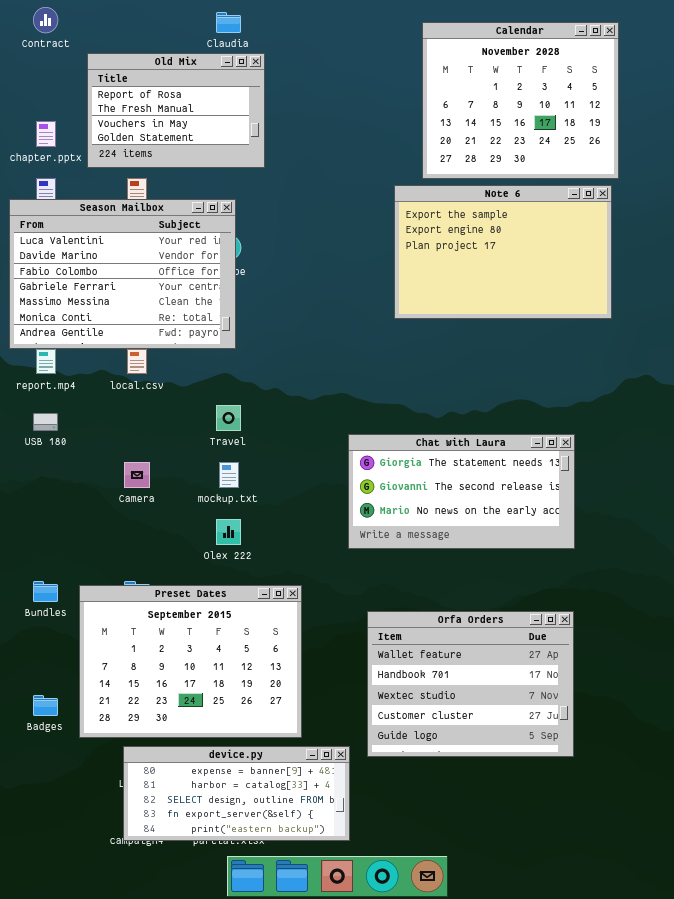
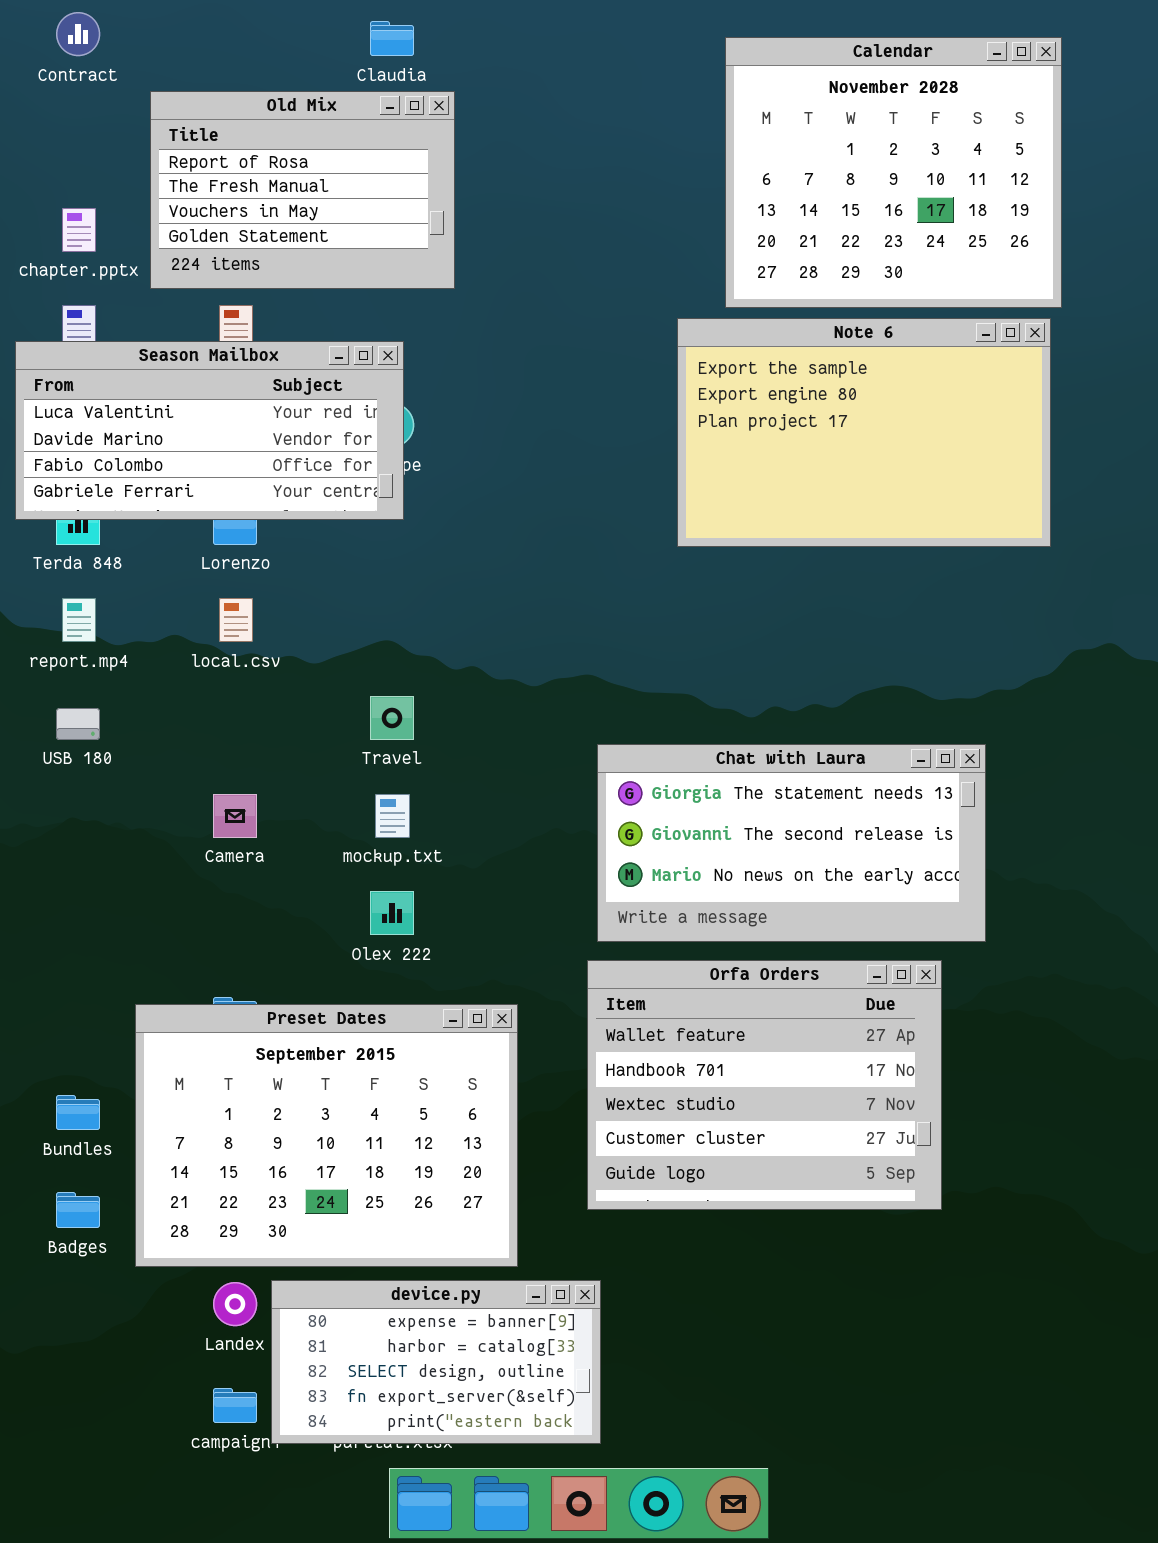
Season Mailbox: [9,199,236,349] -> [15,341,404,520], resized
Bundles: [33,581,58,602] -> [56,1095,100,1130], moved
Orfa Orders: [367,611,574,757] -> [587,960,942,1210], moved
device.py: [123,746,350,841] -> [271,1280,601,1444], resized

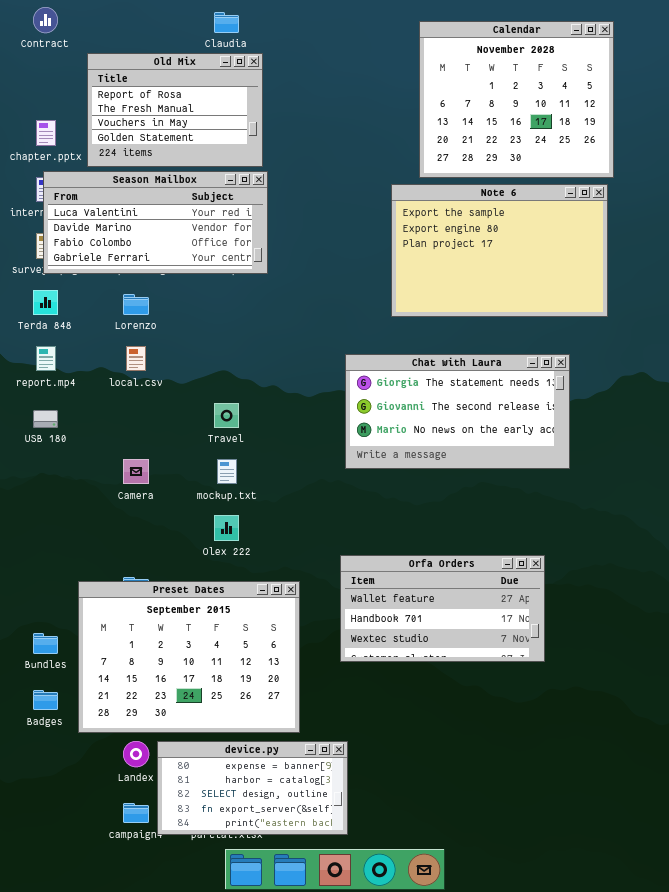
Season Mailbox: [15,341,404,520] -> [43,171,268,274], moved
Chat with Laura: [597,744,986,942] -> [345,354,570,469], moved
Orfa Orders: [587,960,942,1210] -> [340,555,545,662], resized

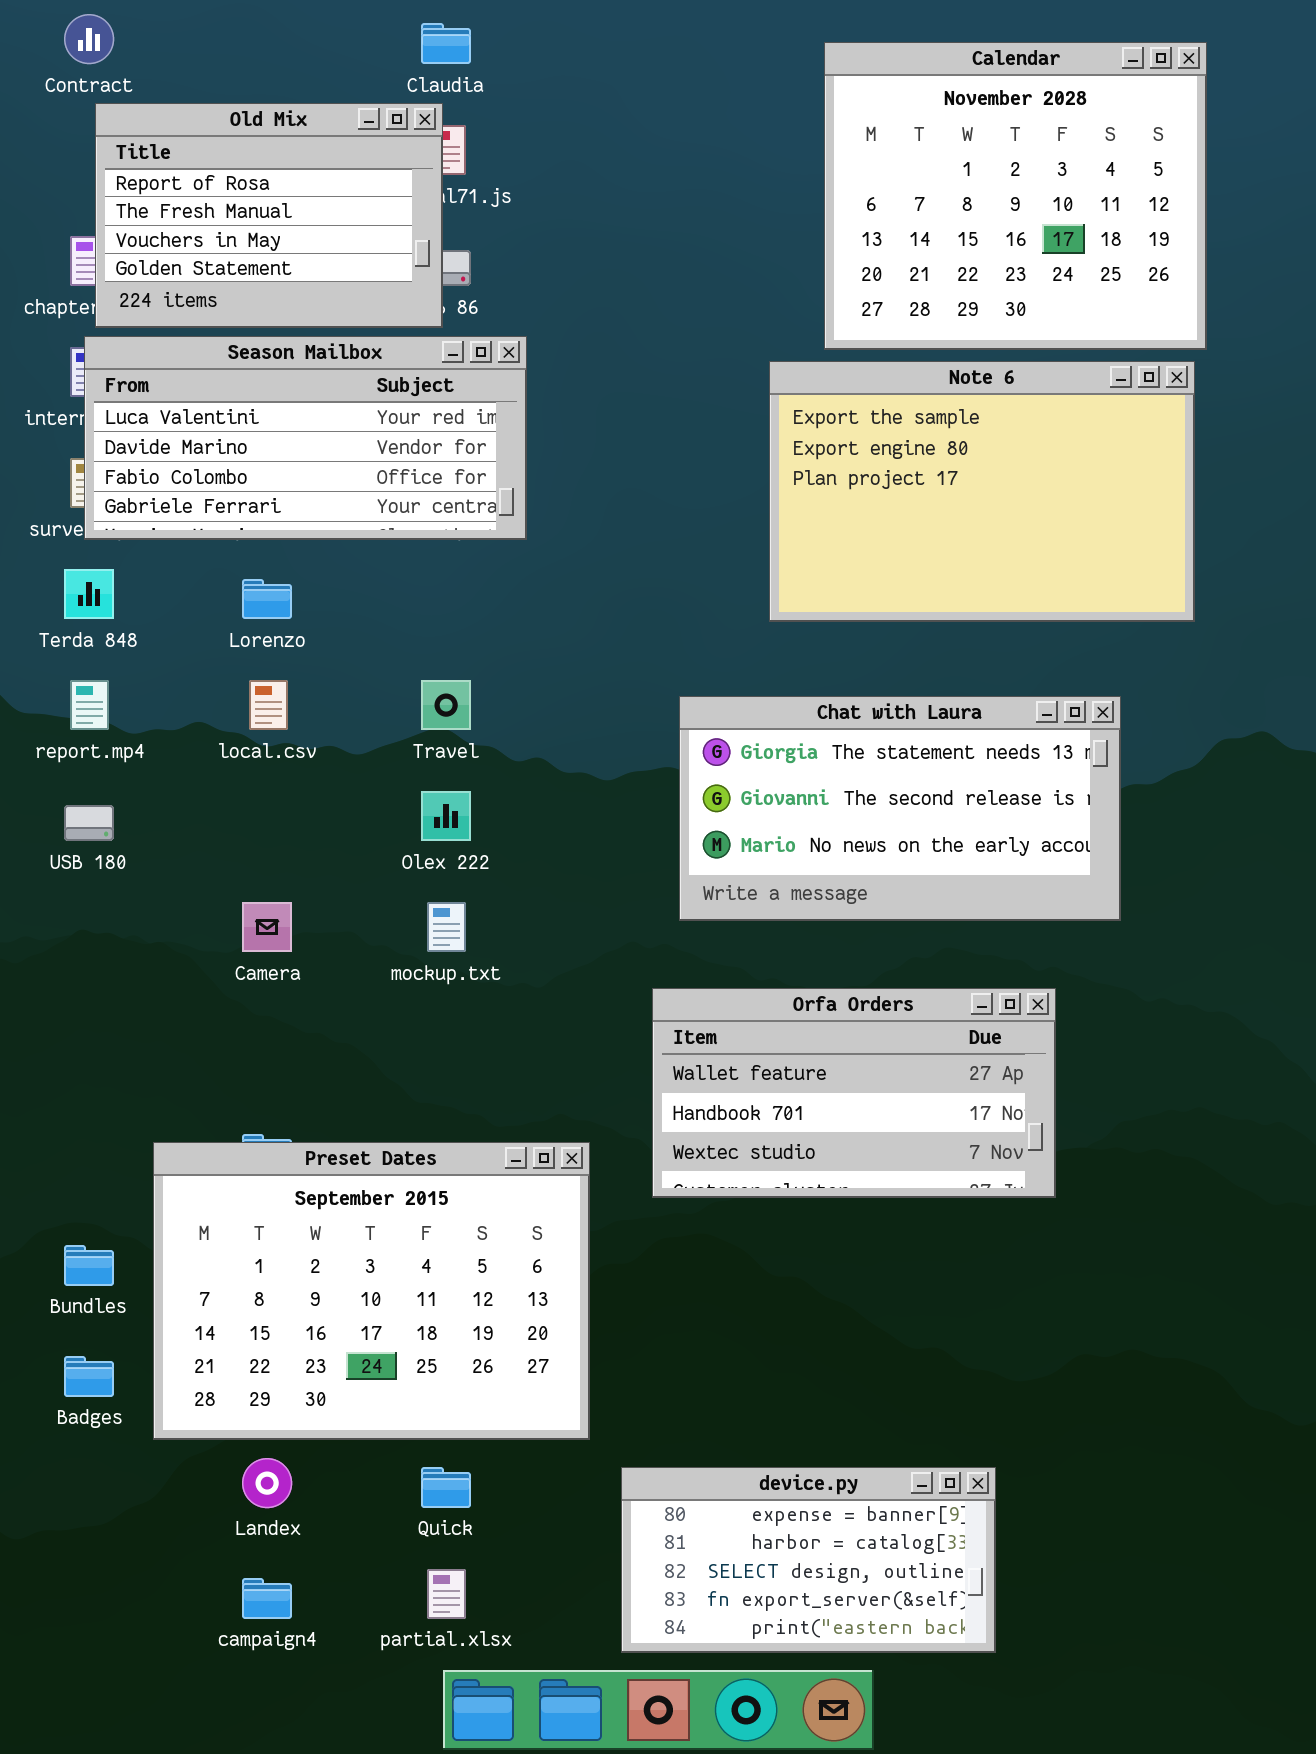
Old Mix: [87,53,263,167] -> [95,103,443,328], moved
Travel: [214,403,239,428] -> [421,680,471,730], moved
Olex 222: [214,515,239,541] -> [421,791,471,841], moved
Orfa Orders: [340,555,545,662] -> [652,988,1056,1198], moved
device.py: [157,741,348,835] -> [621,1467,996,1653], moved

